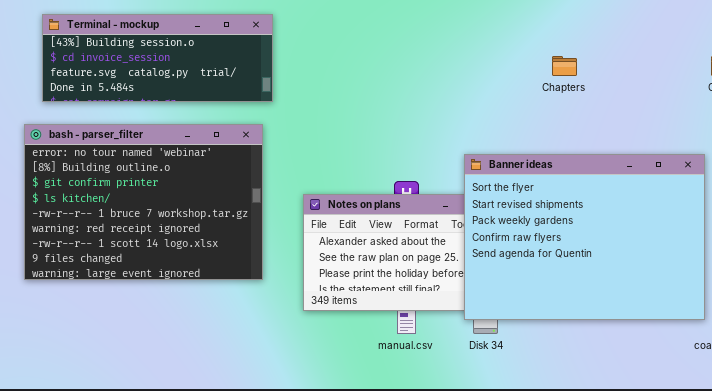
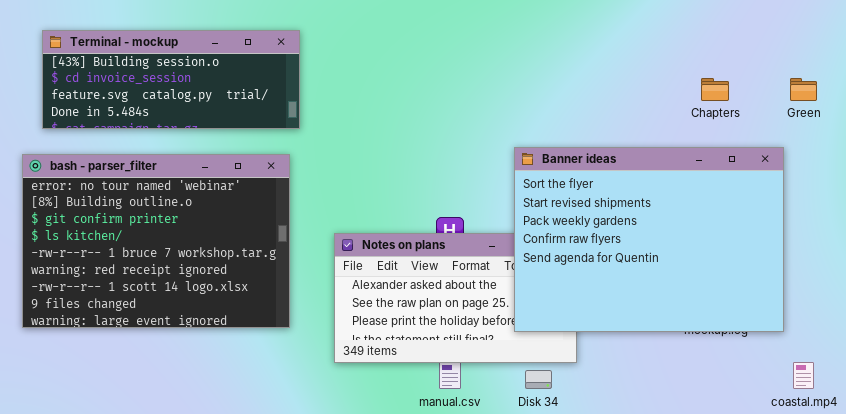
Chapters: [552,56,577,76] -> [701,78,729,101], moved
Banner ideas: [464,154,705,320] -> [514,147,784,332], moved

